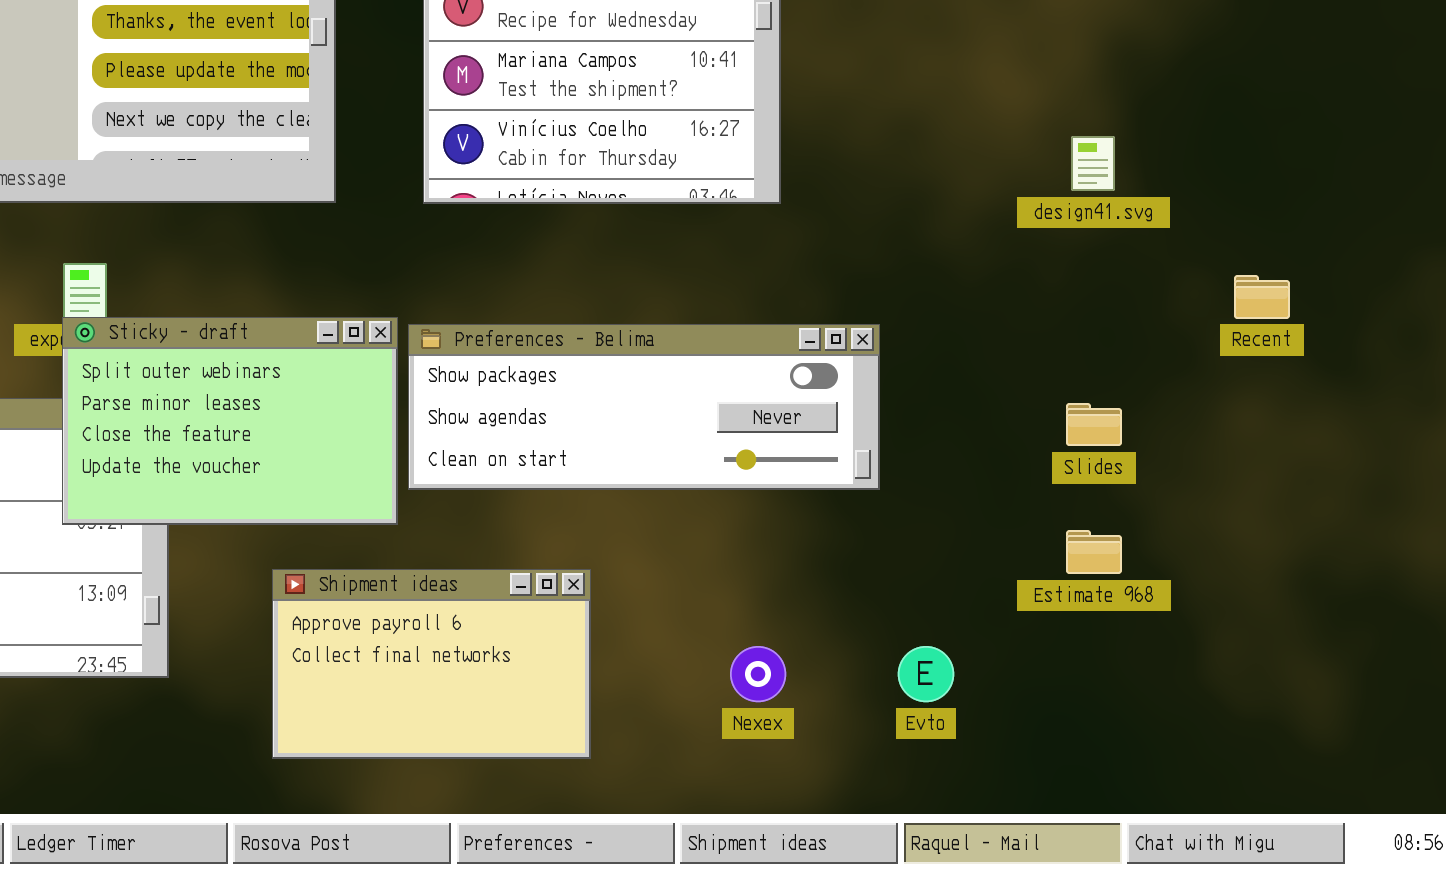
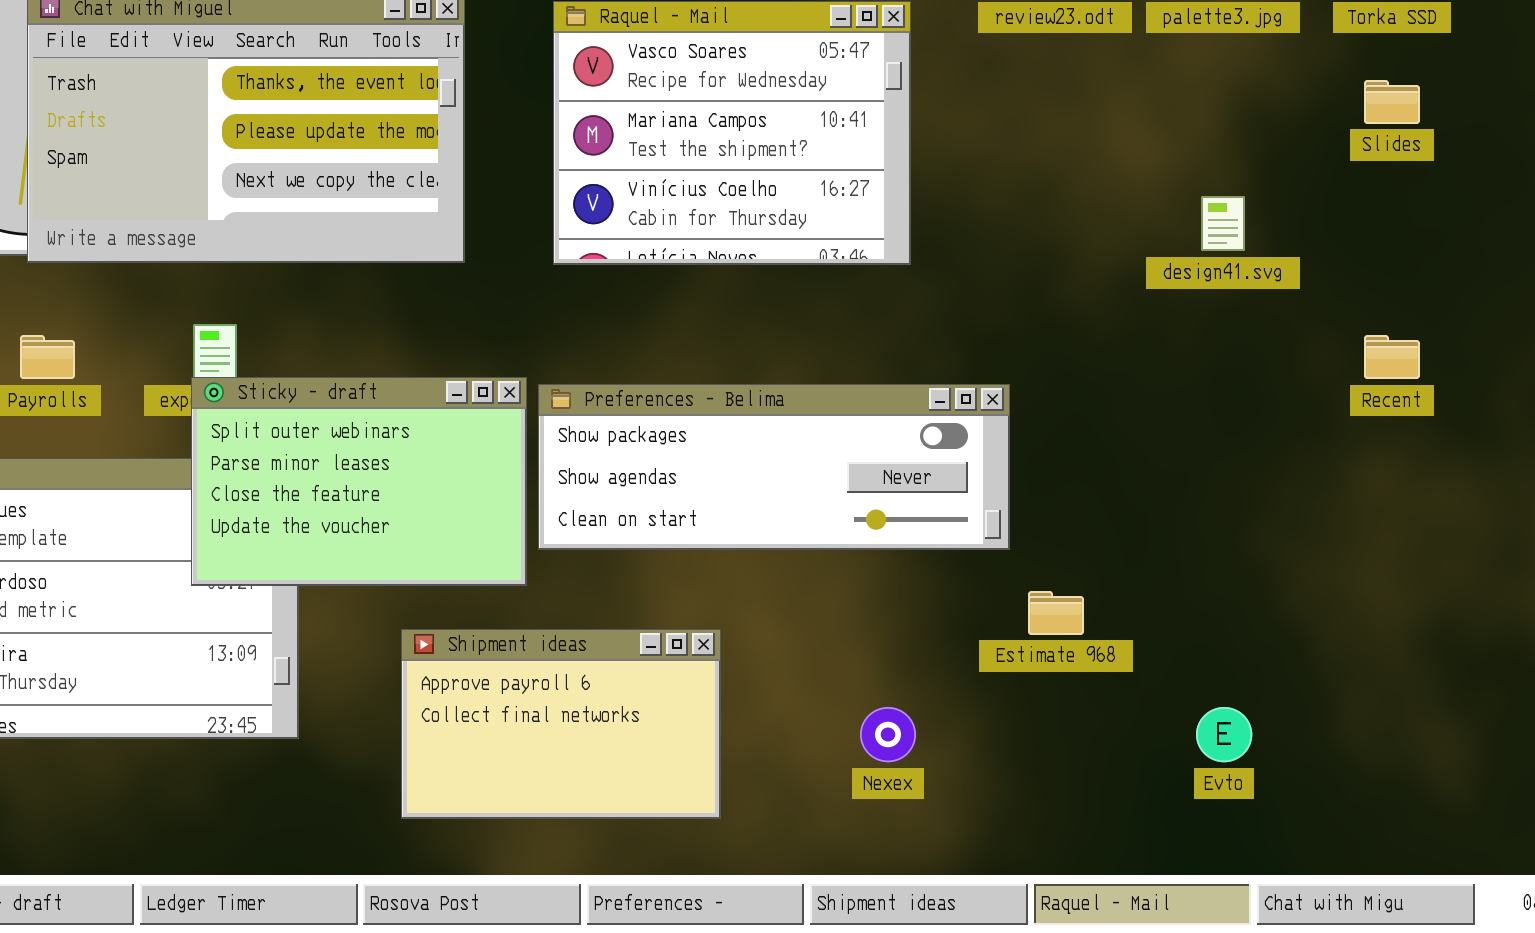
Slides: [1066,403,1122,446] -> [1364,80,1420,124], moved
Estimate 968: [1066,530,1122,574] -> [1028,591,1084,635], moved
Evto: [898,646,954,702] -> [1196,707,1252,762], moved

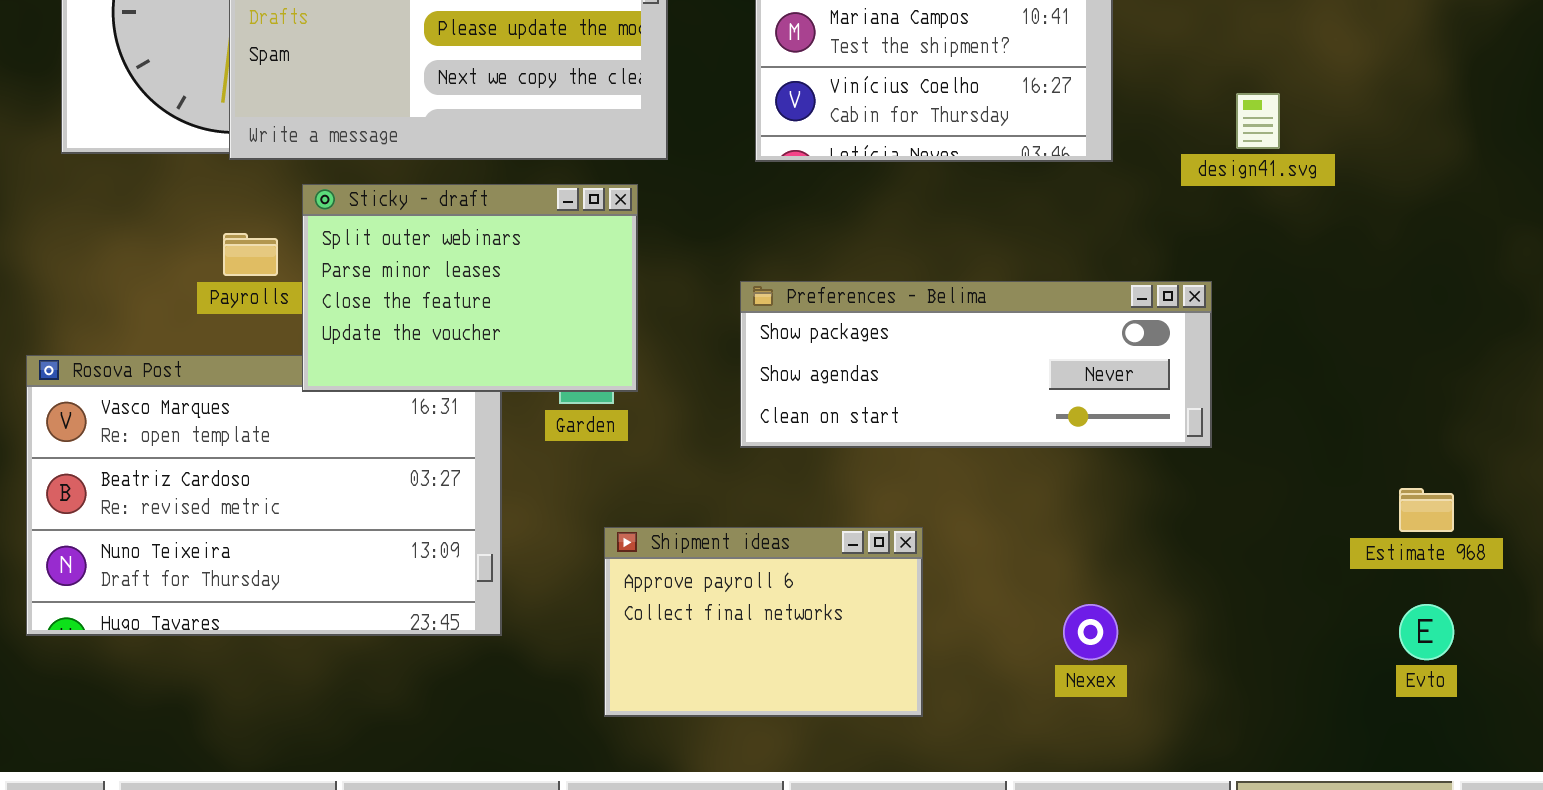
design41.svg: [1201,196,1245,251] -> [1236,93,1280,149], moved
Sticky - draft: [191,377,527,586] -> [302,184,638,392], moved
Estimate 968: [1028,591,1084,635] -> [1399,488,1454,532], moved

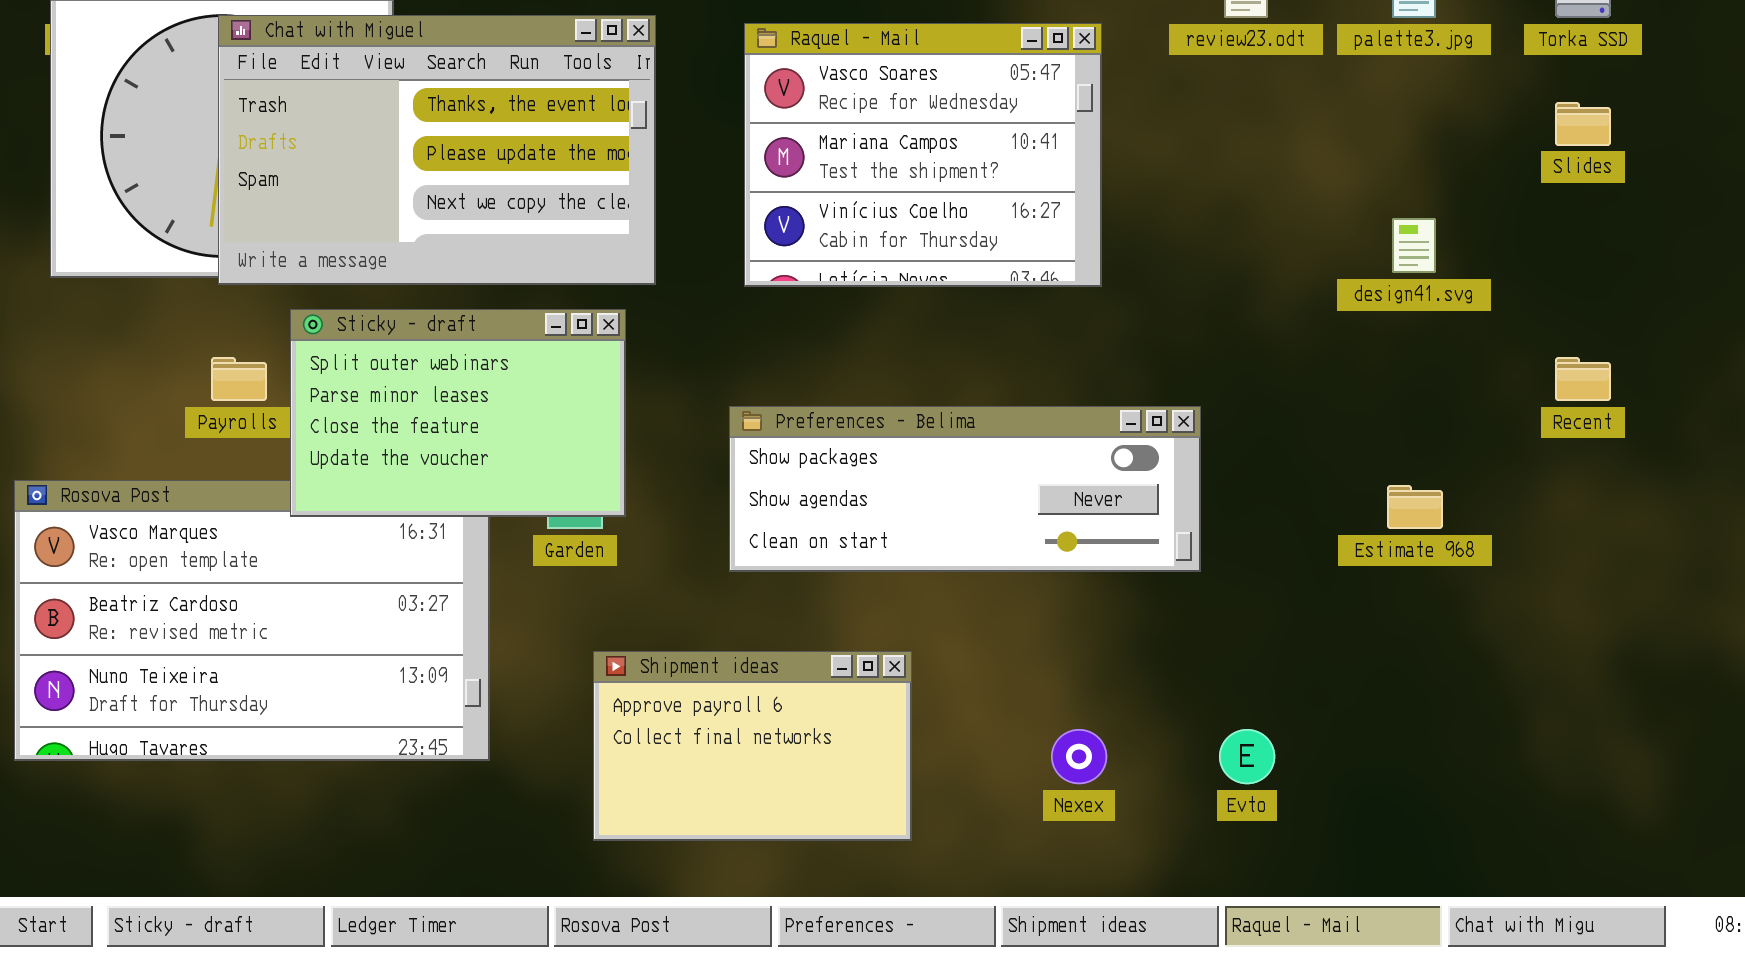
design41.svg: [1236,93,1280,149] -> [1392,218,1436,273], moved
Estimate 968: [1399,488,1454,532] -> [1387,485,1443,529], moved
Evto: [1399,604,1454,660] -> [1219,729,1275,784], moved

